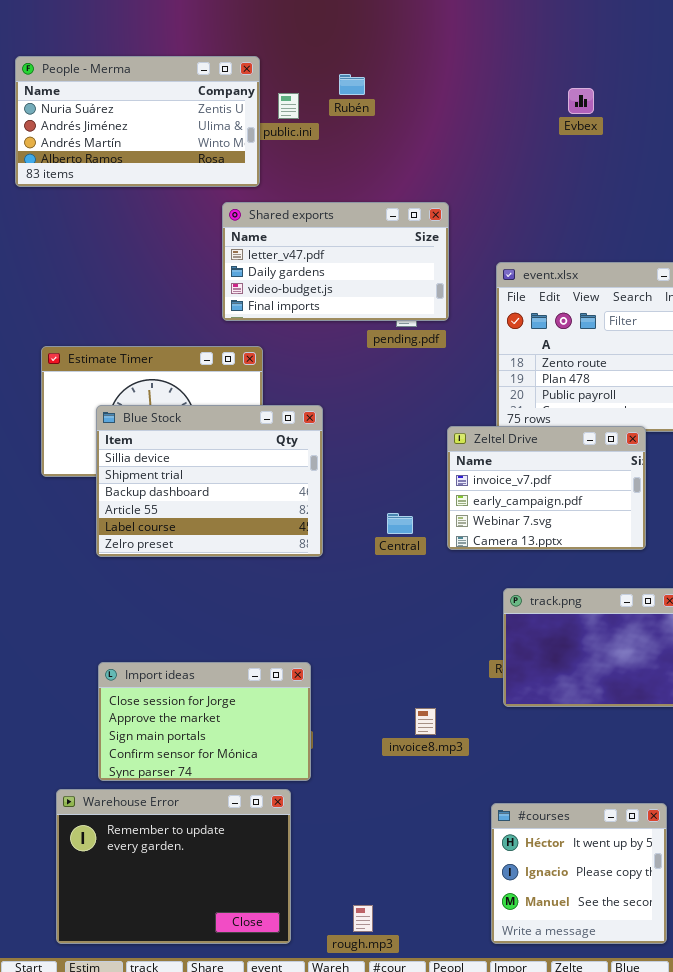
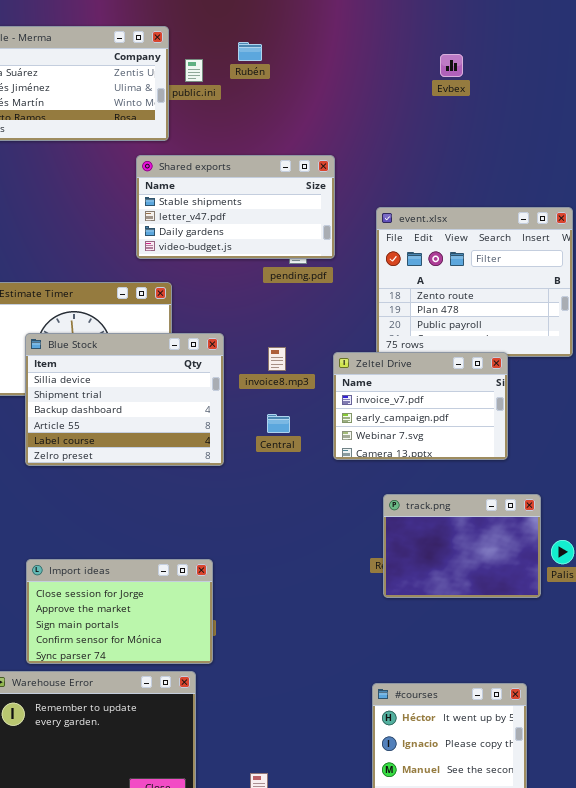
Shared exports: [222,202,449,321] -> [136,155,335,259], scrolled up 1 row
Central: [387,513,413,534] -> [267,414,290,433], moved
invoice8.mp3: [415,708,436,735] -> [268,347,286,371], moved

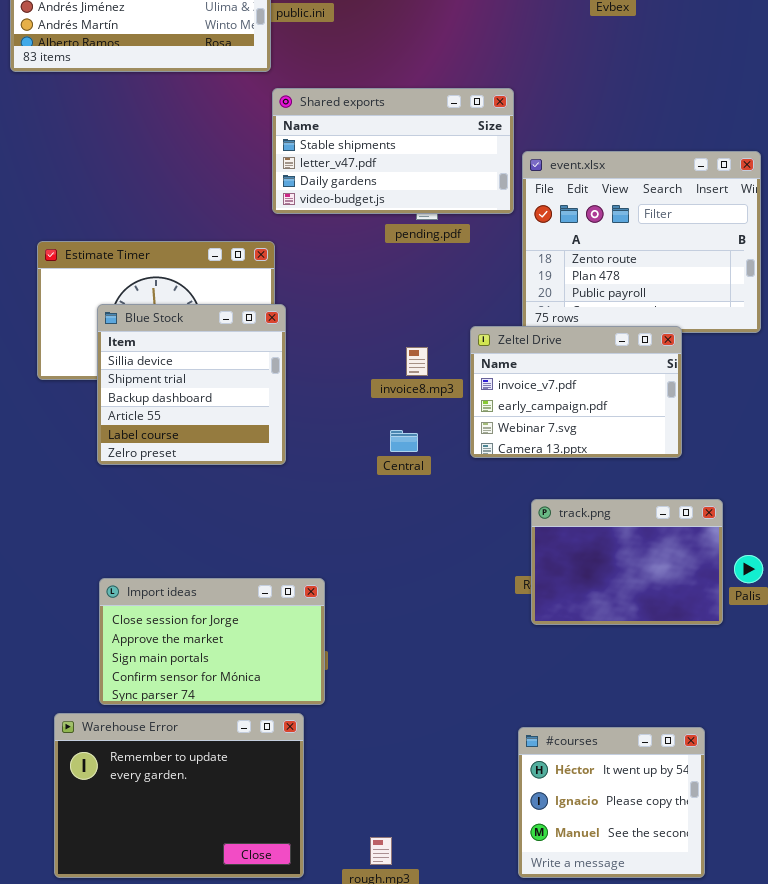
Shared exports: [136,155,335,259] -> [272,88,514,214], moved
Blue Stock: [25,333,224,466] -> [97,304,286,465], resized
invoice8.mp3: [268,347,286,371] -> [406,347,428,376], moved
Central: [267,414,290,433] -> [390,430,418,452], moved

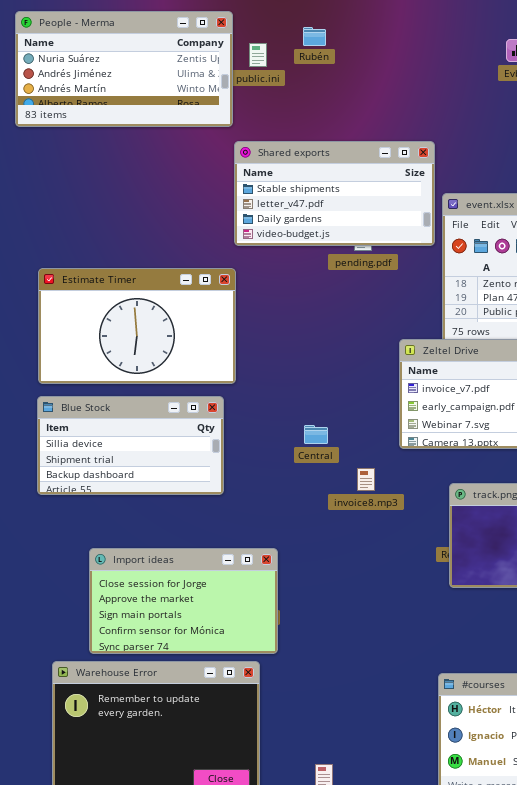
Blue Stock: [97,304,286,465] -> [37,396,224,495], moved, resized
invoice8.mp3: [406,347,428,376] -> [357,468,375,491], moved
Central: [390,430,418,452] -> [304,425,328,444], moved

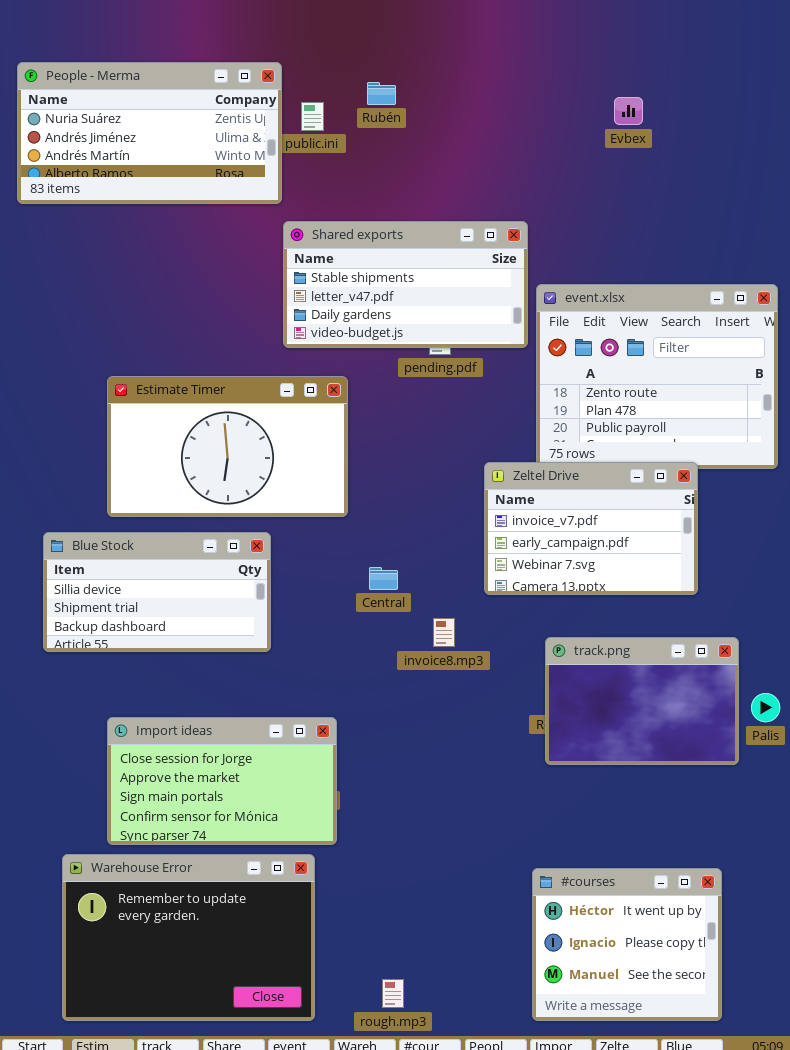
Estimate Timer: [38,268,236,384] -> [107,376,348,517], moved

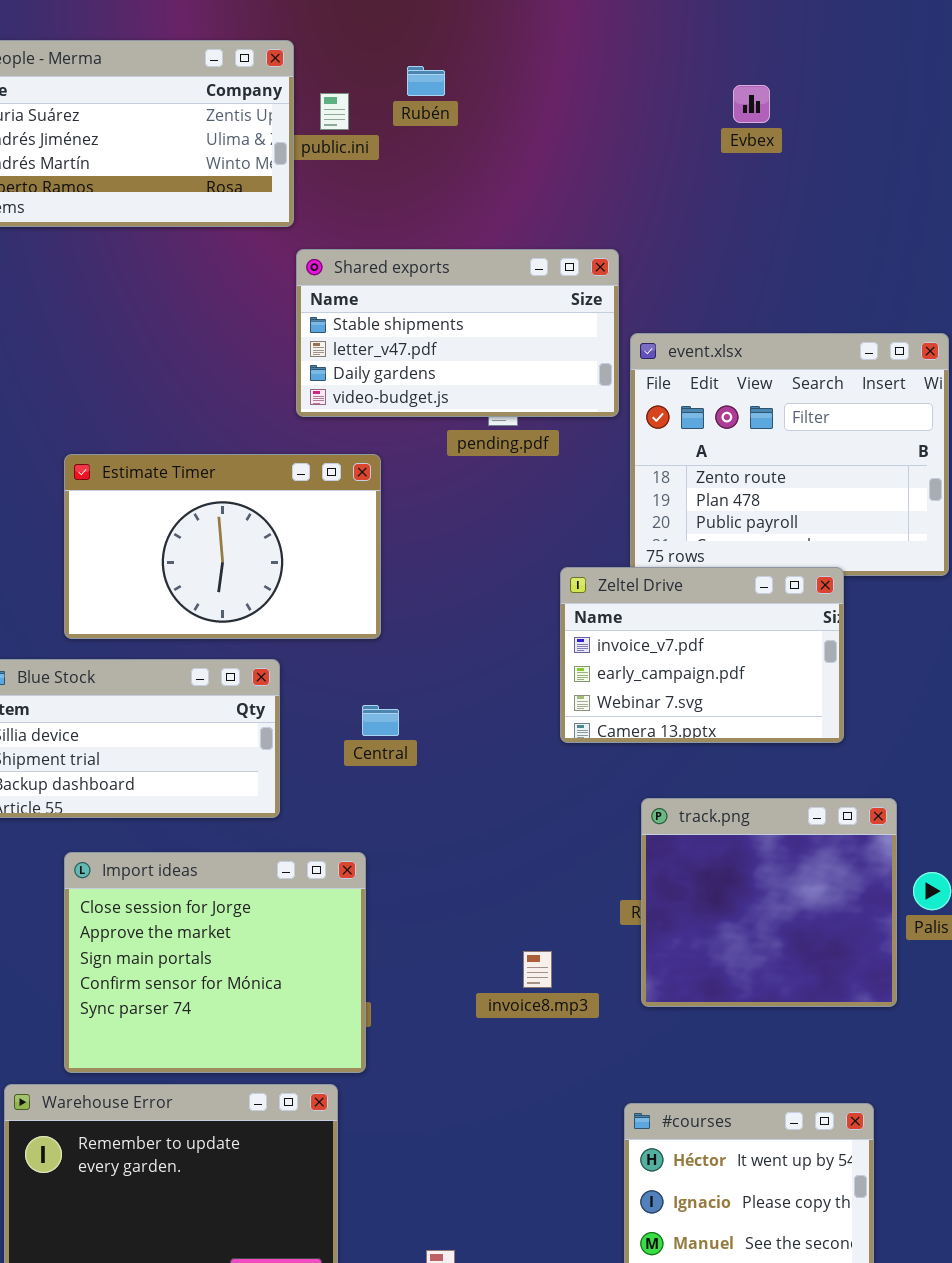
Central: [369,567,398,590] -> [362,705,399,736], moved
invoice8.mp3: [433,618,455,647] -> [523,951,552,988], moved
track.png: [545,637,739,765] -> [641,798,897,1007], resized
Import ideas: [107,717,337,845] -> [64,852,366,1073], resized

